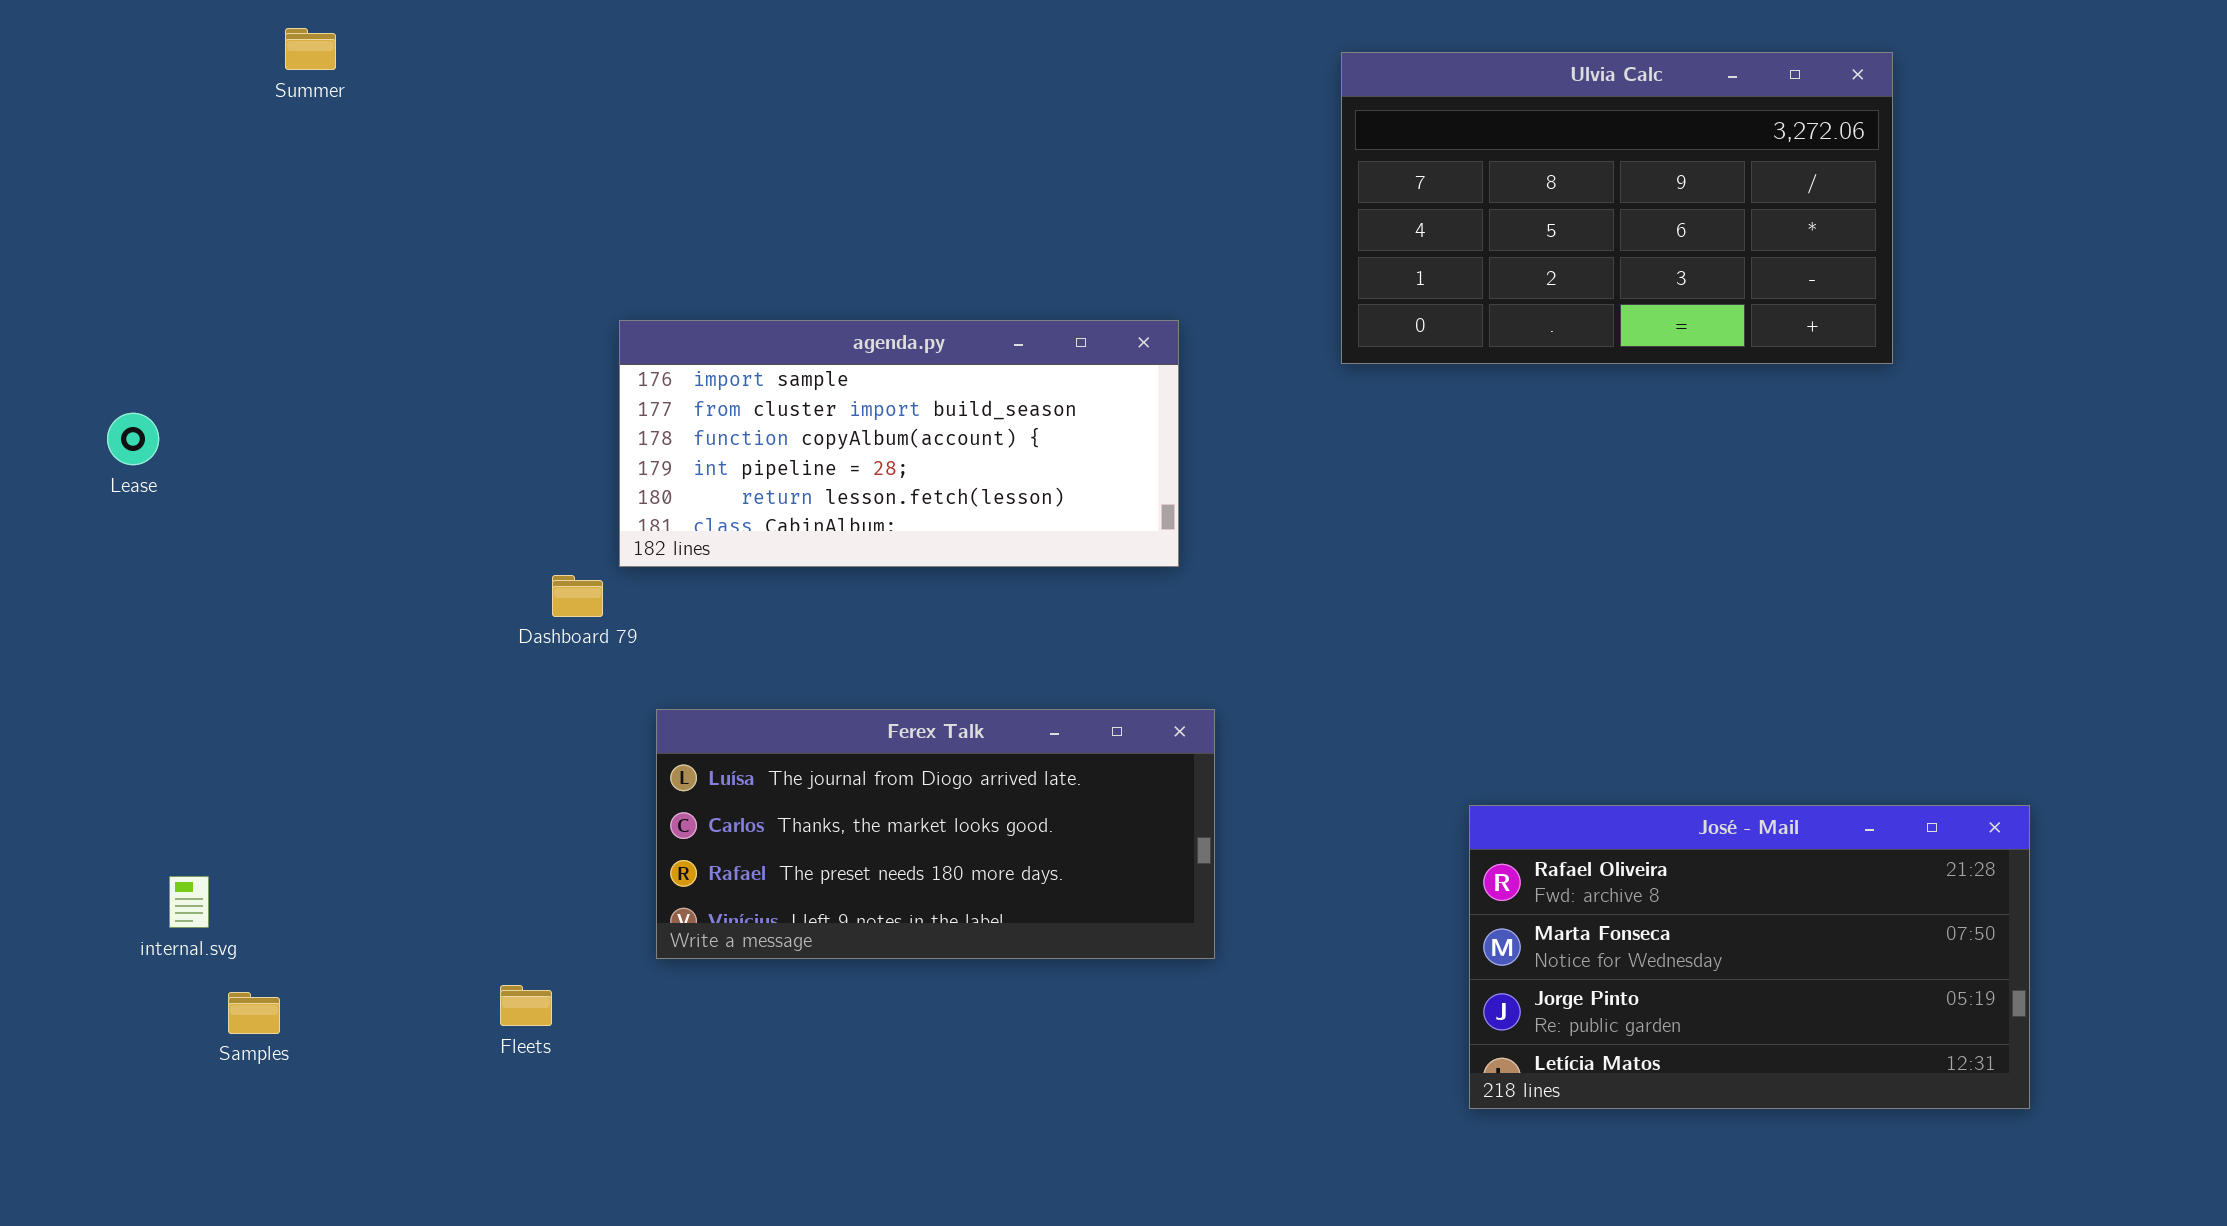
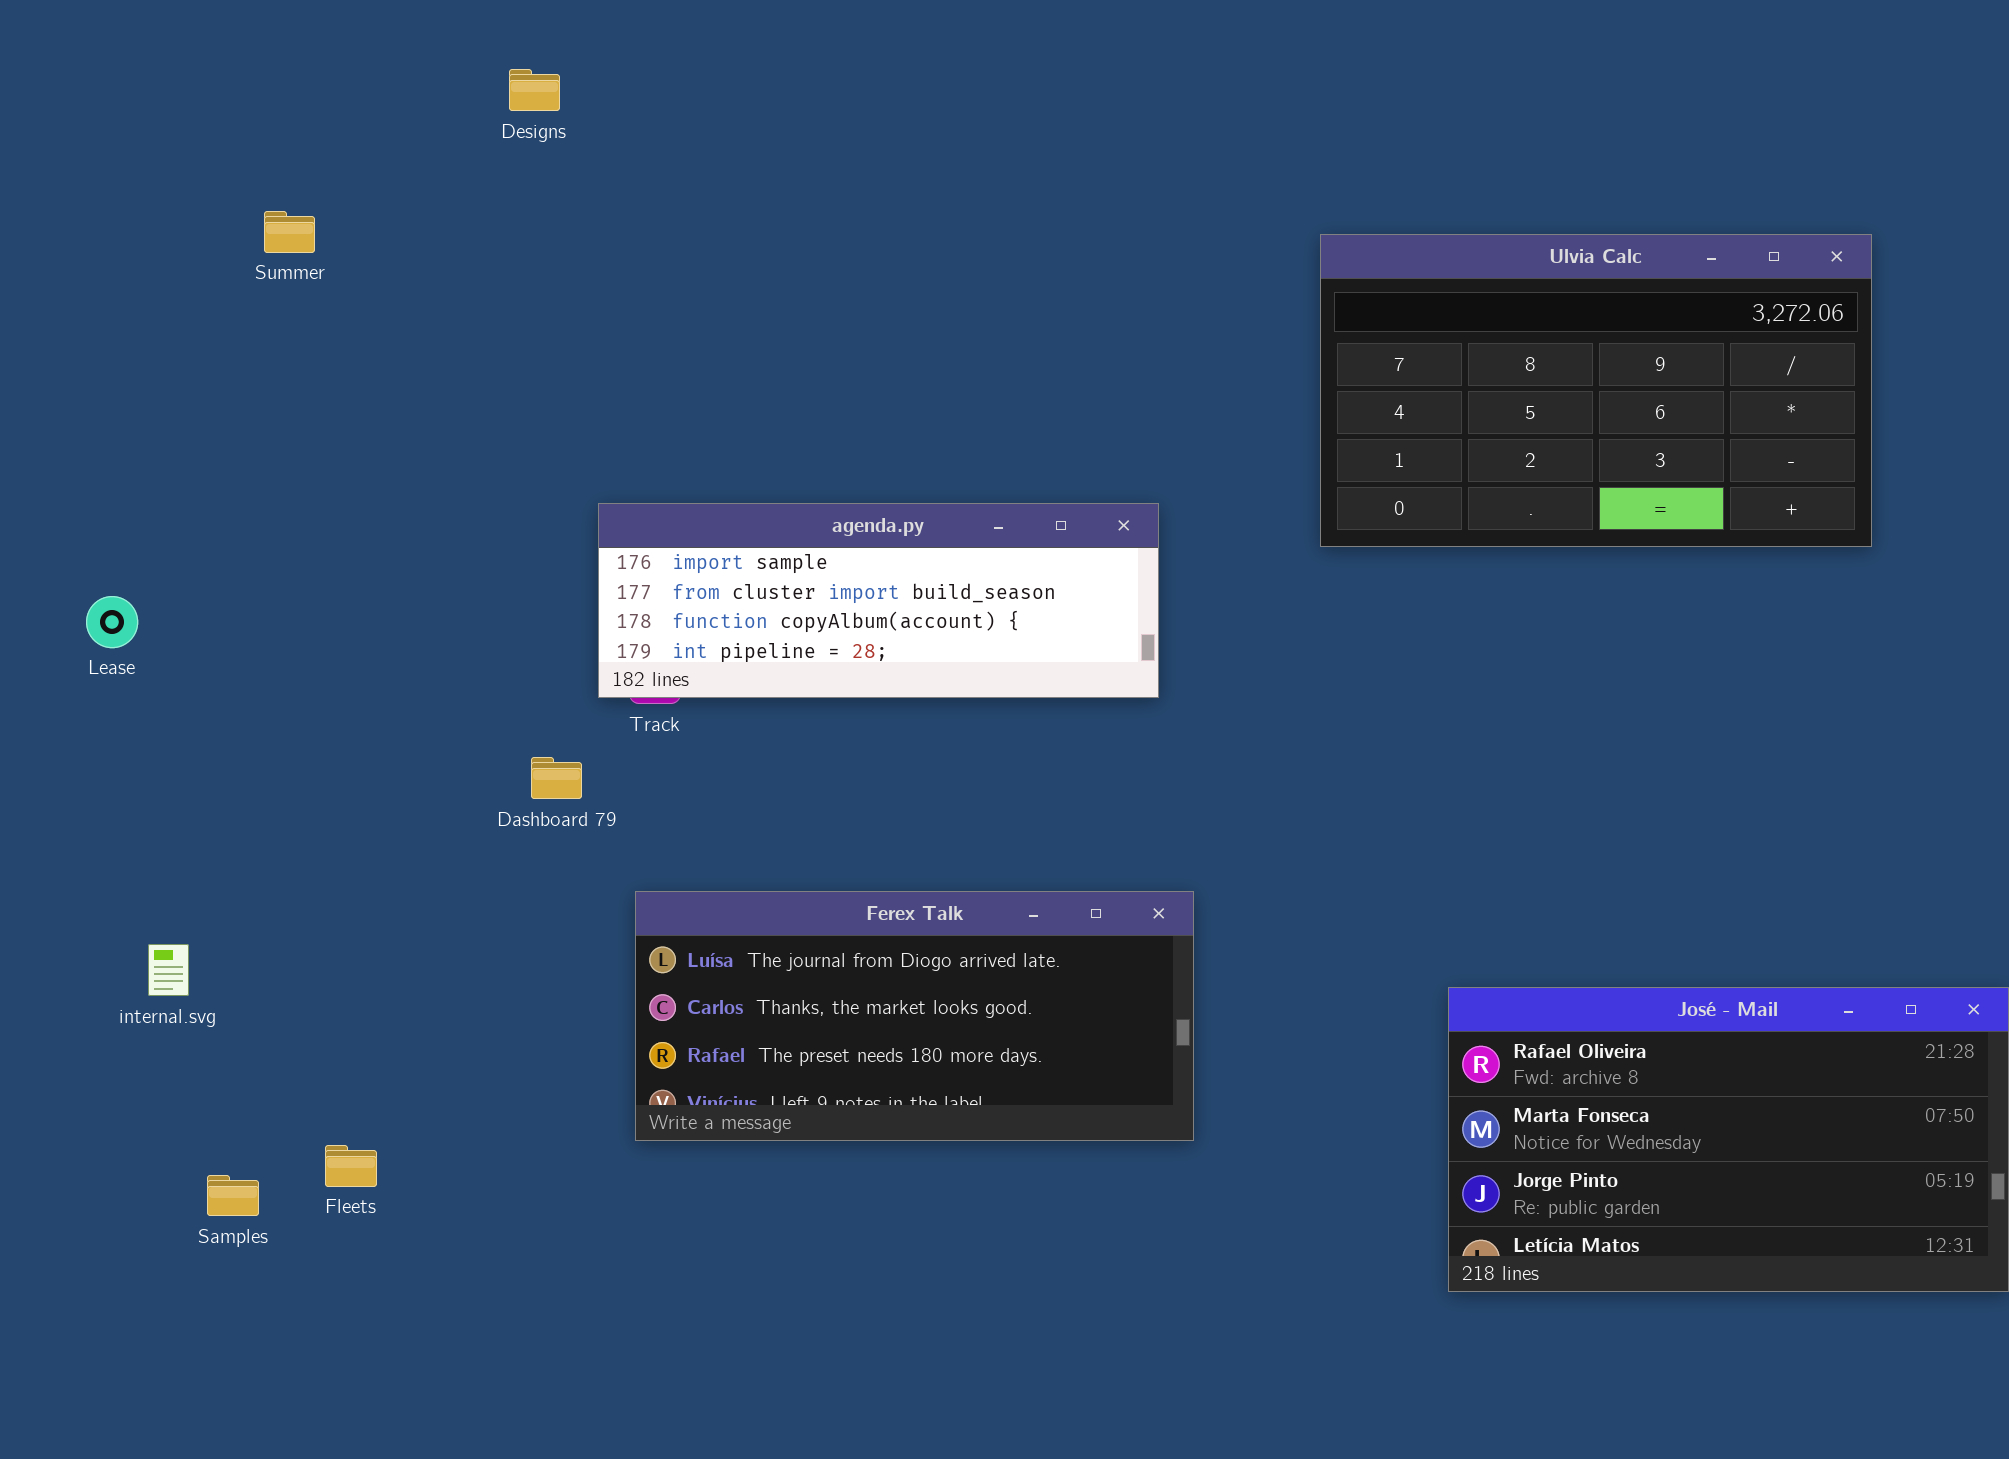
agenda.py: [619,320,1179,567] -> [598,503,1159,698], resized
internal.svg: [169,876,209,928] -> [148,944,189,996], moved
Fleets: [500,985,552,1026] -> [325,1145,377,1187], moved

